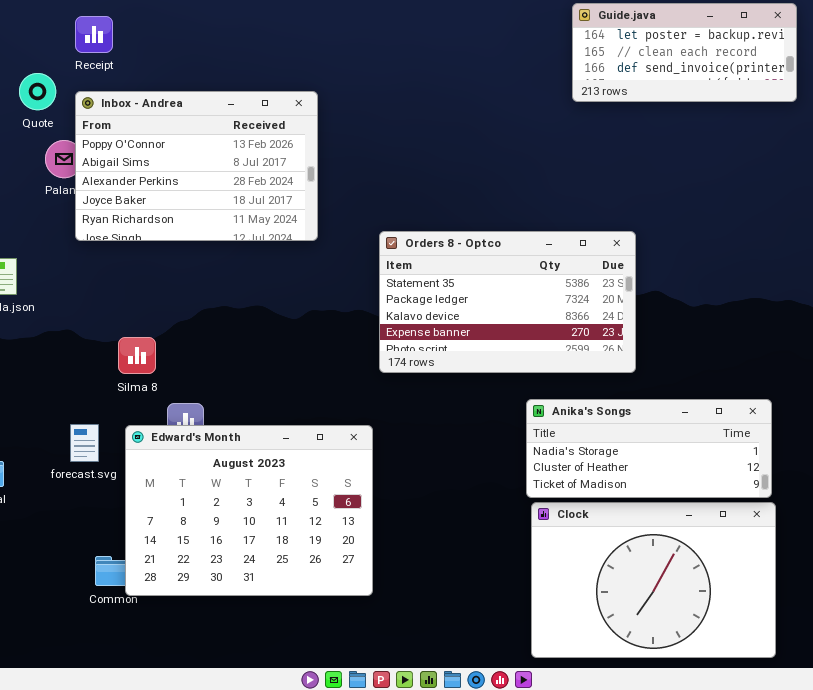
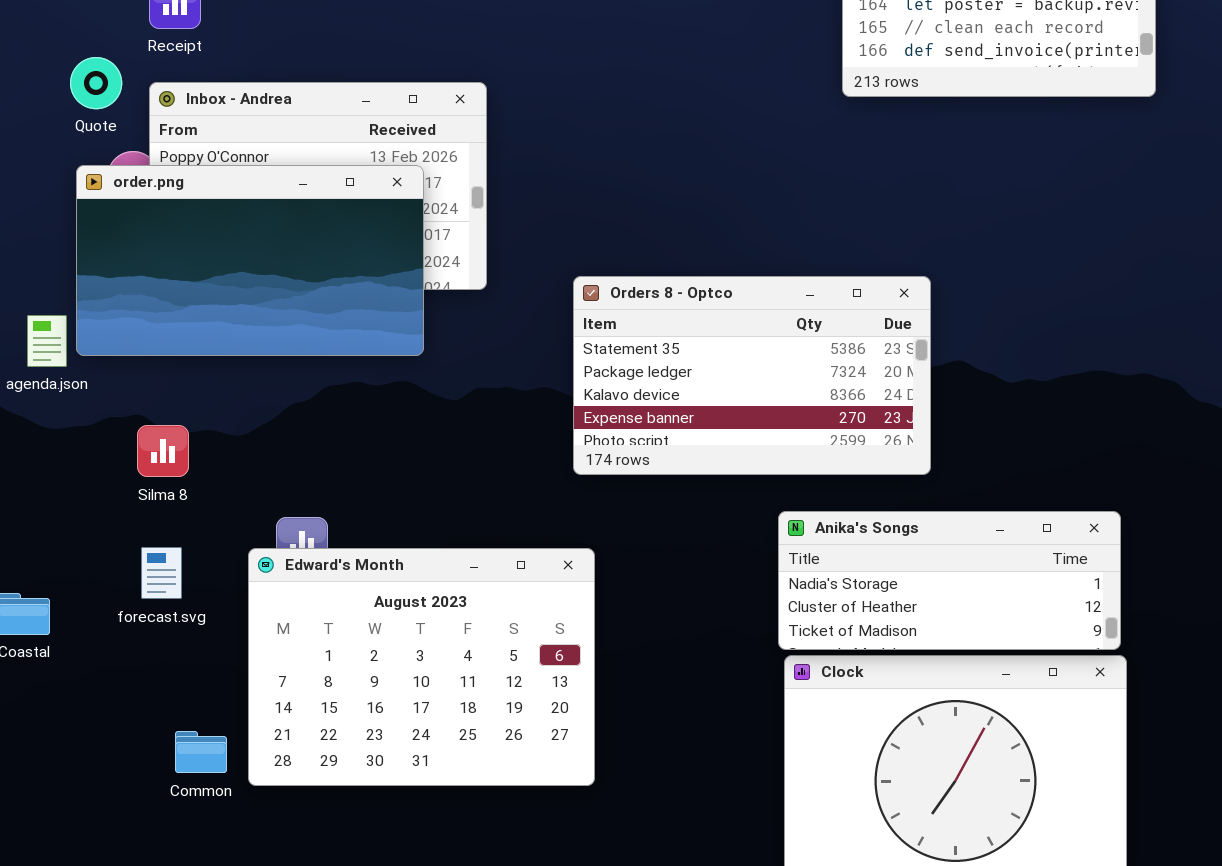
order.png: none -> [76,165,424,356], opened
Silma 8: [118,337,156,374] -> [137,425,189,477], moved
Edward's Month: [125,425,373,596] -> [248,548,595,786], moved

